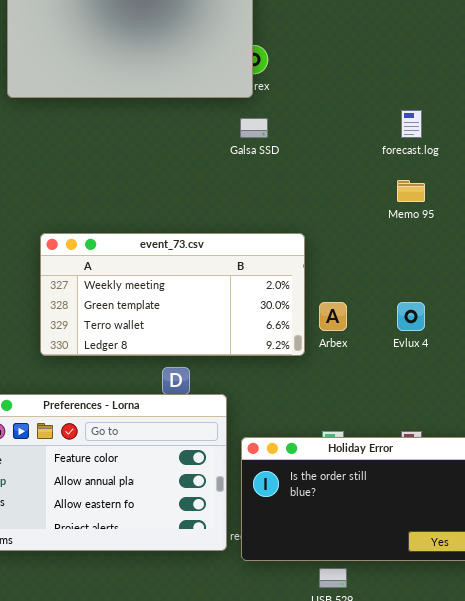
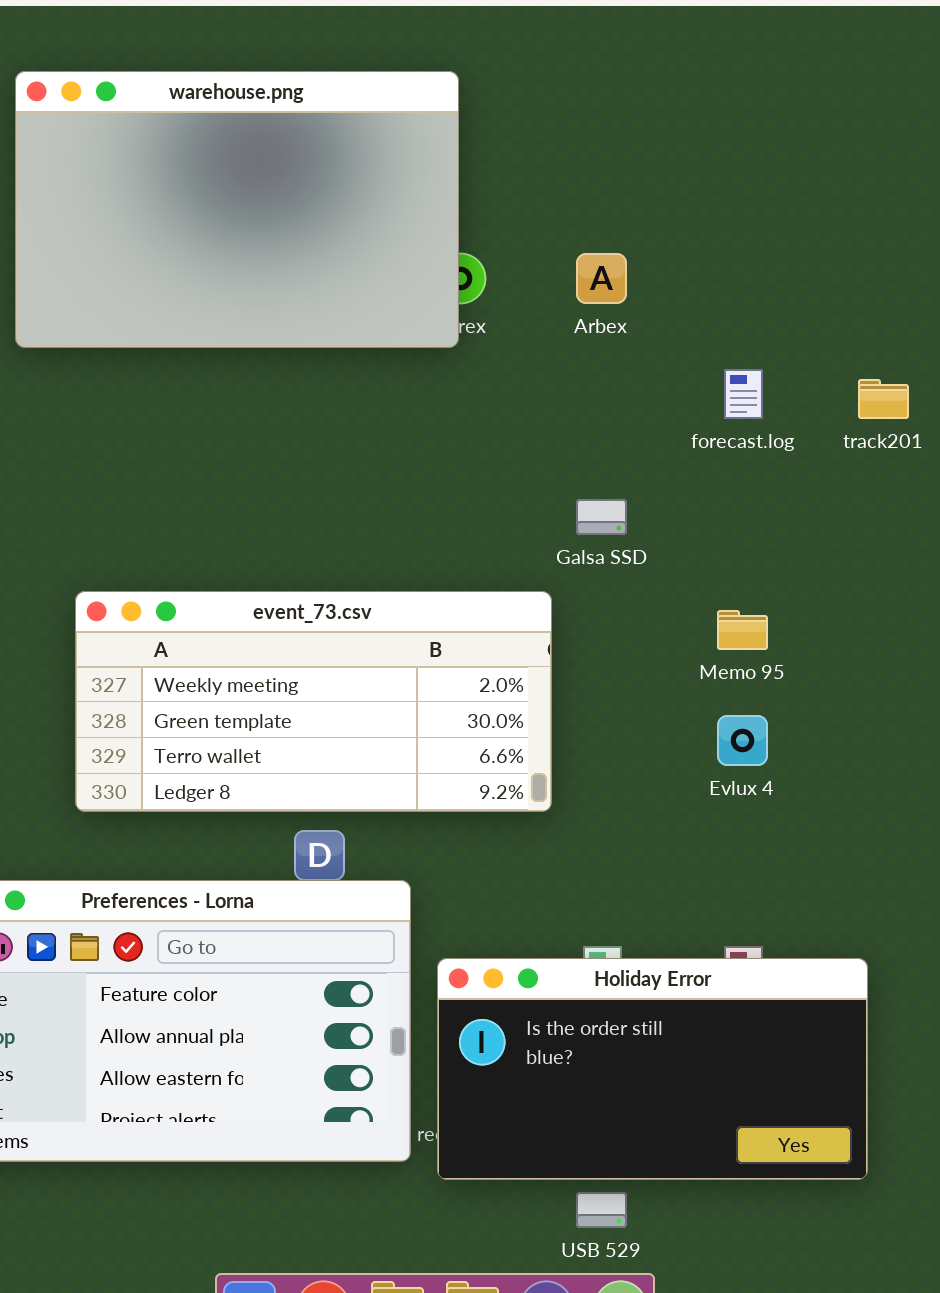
Galsa SSD: [240,118,268,138] -> [576,499,627,535], moved
Memo 95: [397,180,425,202] -> [717,610,768,650], moved
Arbex: [319,302,347,331] -> [576,253,627,304], moved

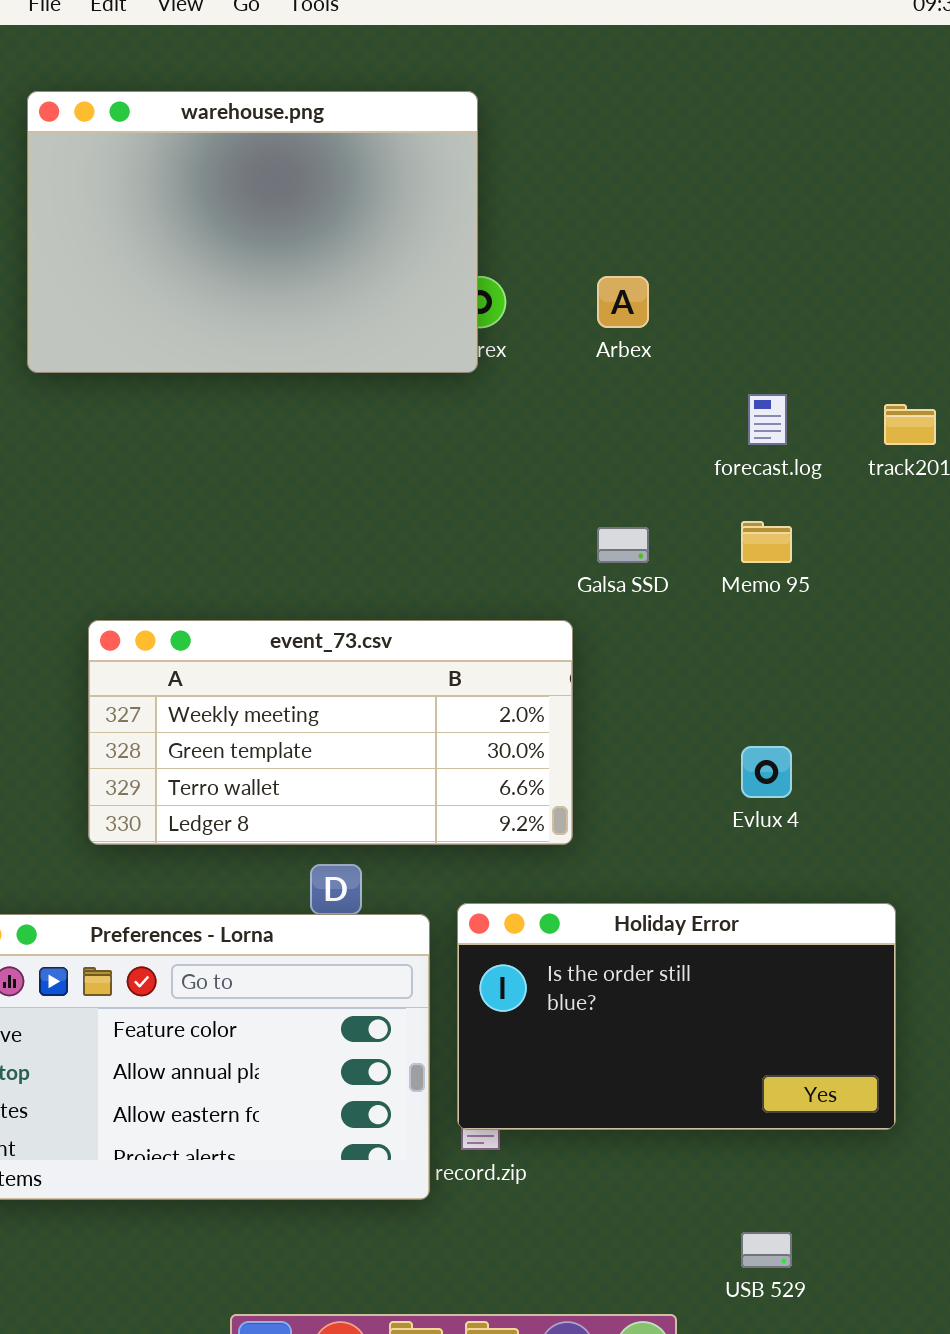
Memo 95: [717,610,768,650] -> [741,521,792,563], moved
Holiday Error: [437,958,868,1180] -> [457,903,896,1130], moved
USB 529: [576,1192,627,1228] -> [741,1232,792,1268], moved

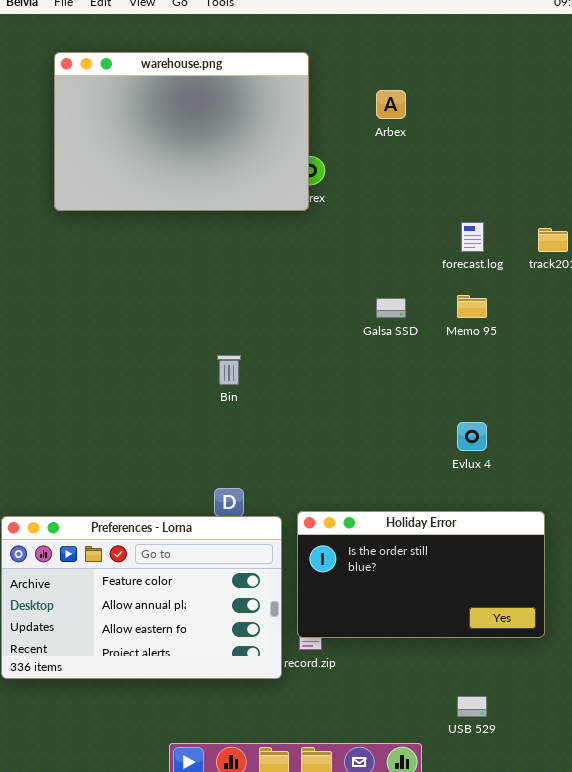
Arbex: [597,276,649,328] -> [376,90,406,119], moved
event_73.csv: [88,620,573,845] -> none, closed

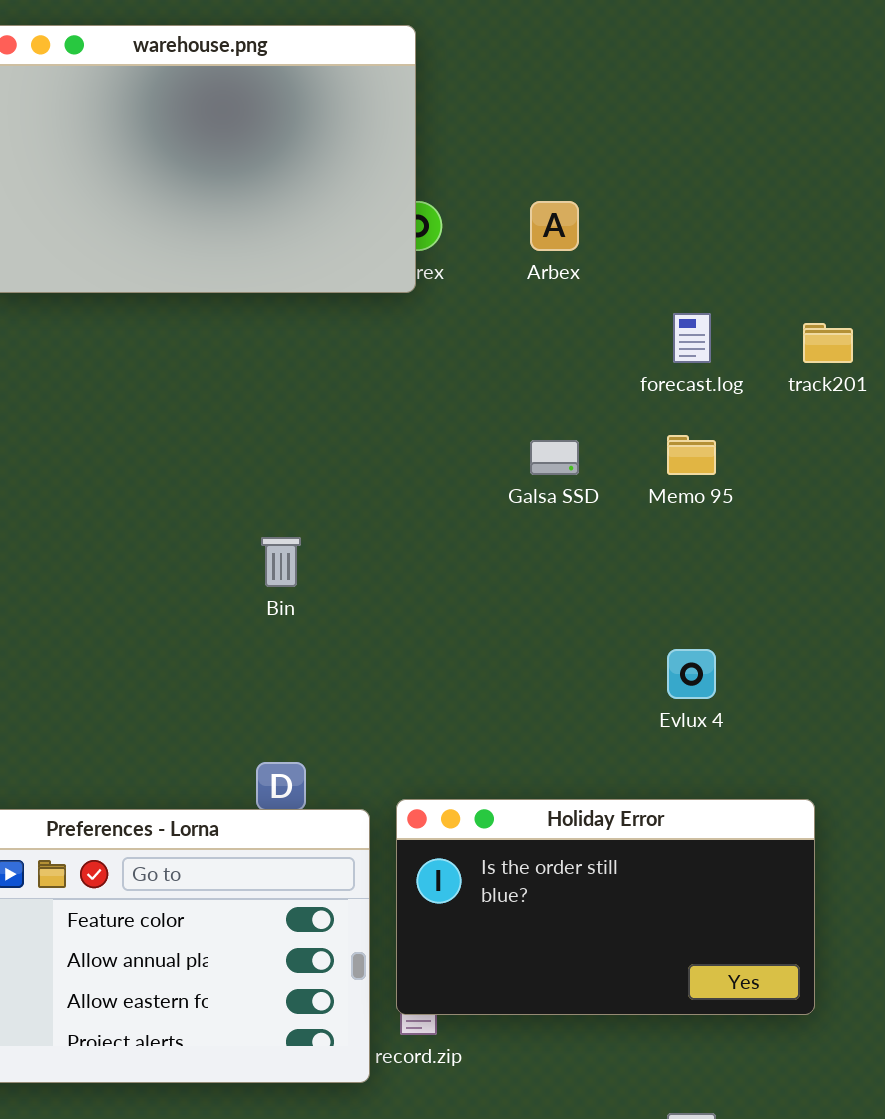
Arbex: [376,90,406,119] -> [530,201,579,251], moved

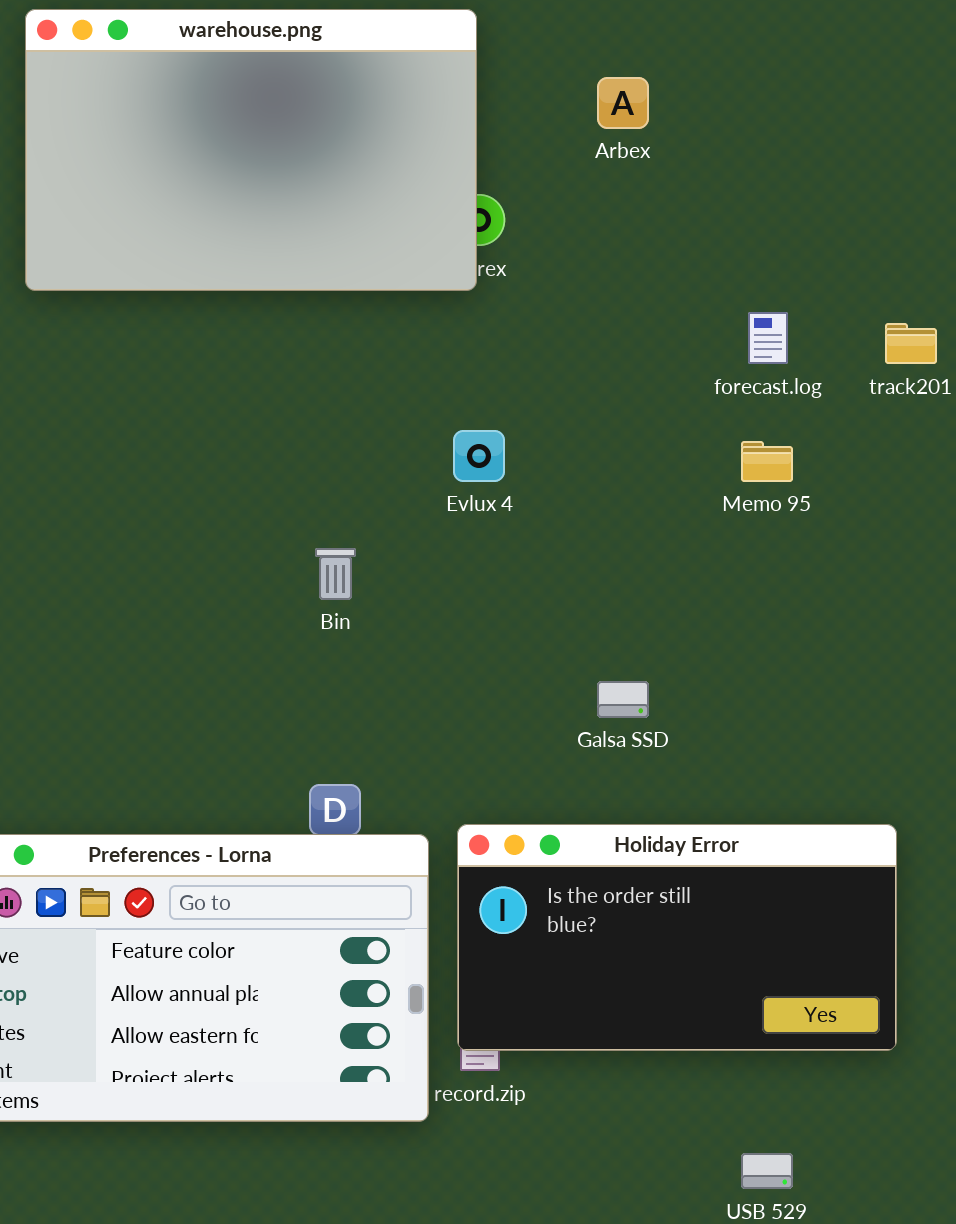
Arbex: [530,201,579,251] -> [597,77,649,129], moved
Galsa SSD: [530,440,579,475] -> [597,681,649,718], moved
Evlux 4: [667,649,716,699] -> [453,430,505,482], moved

